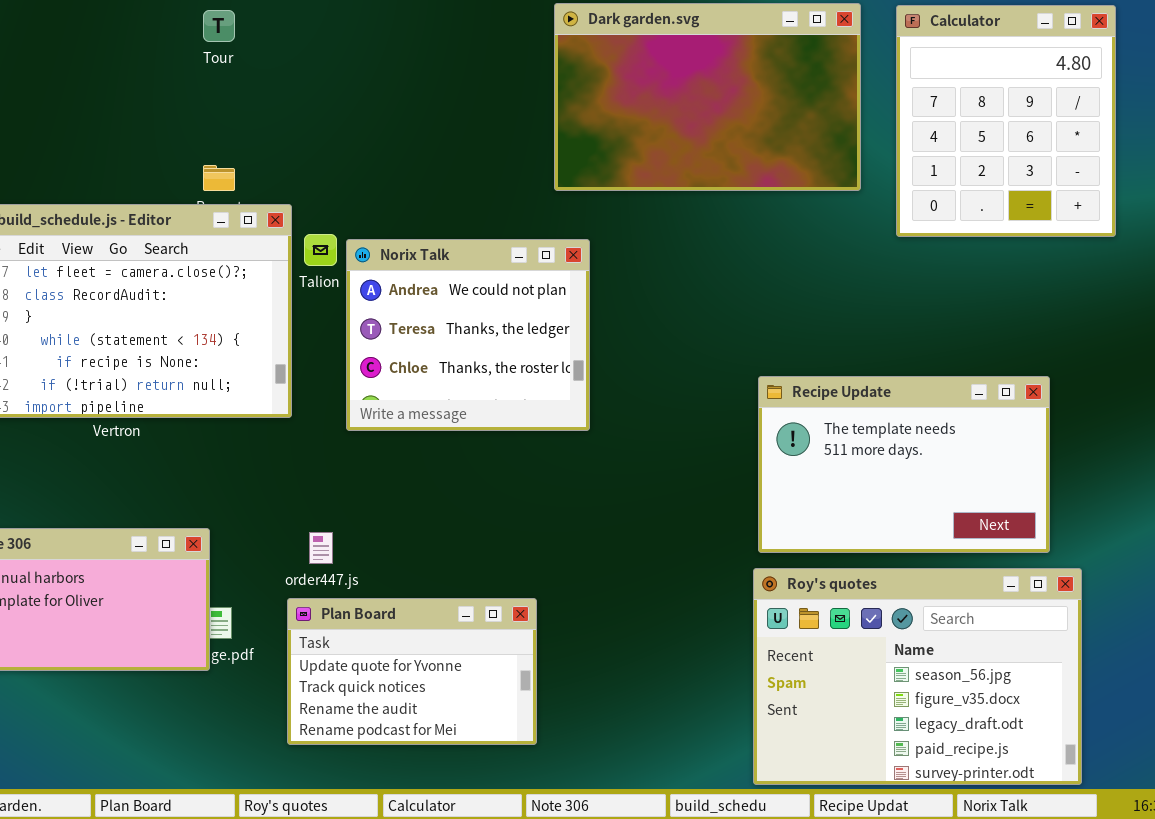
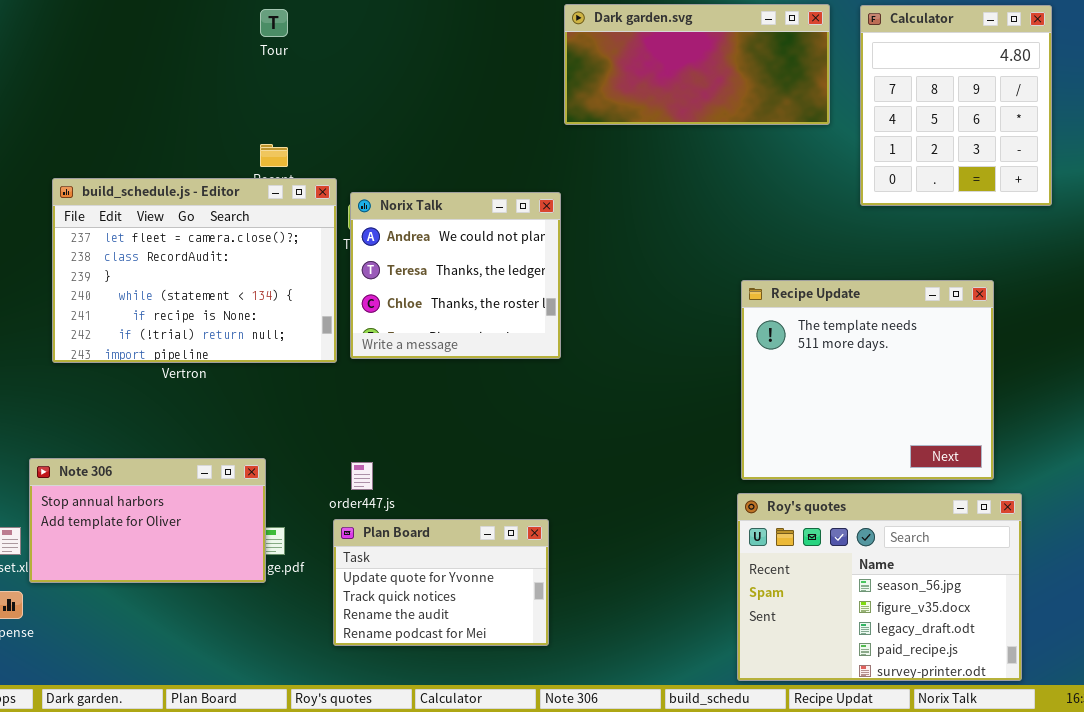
Dark garden.svg: [554,3,861,191] -> [564,4,830,125], resized
Norix Talk: [346,239,590,431] -> [350,192,561,359], moved
Recipe Update: [758,376,1050,553] -> [741,280,994,480], resized

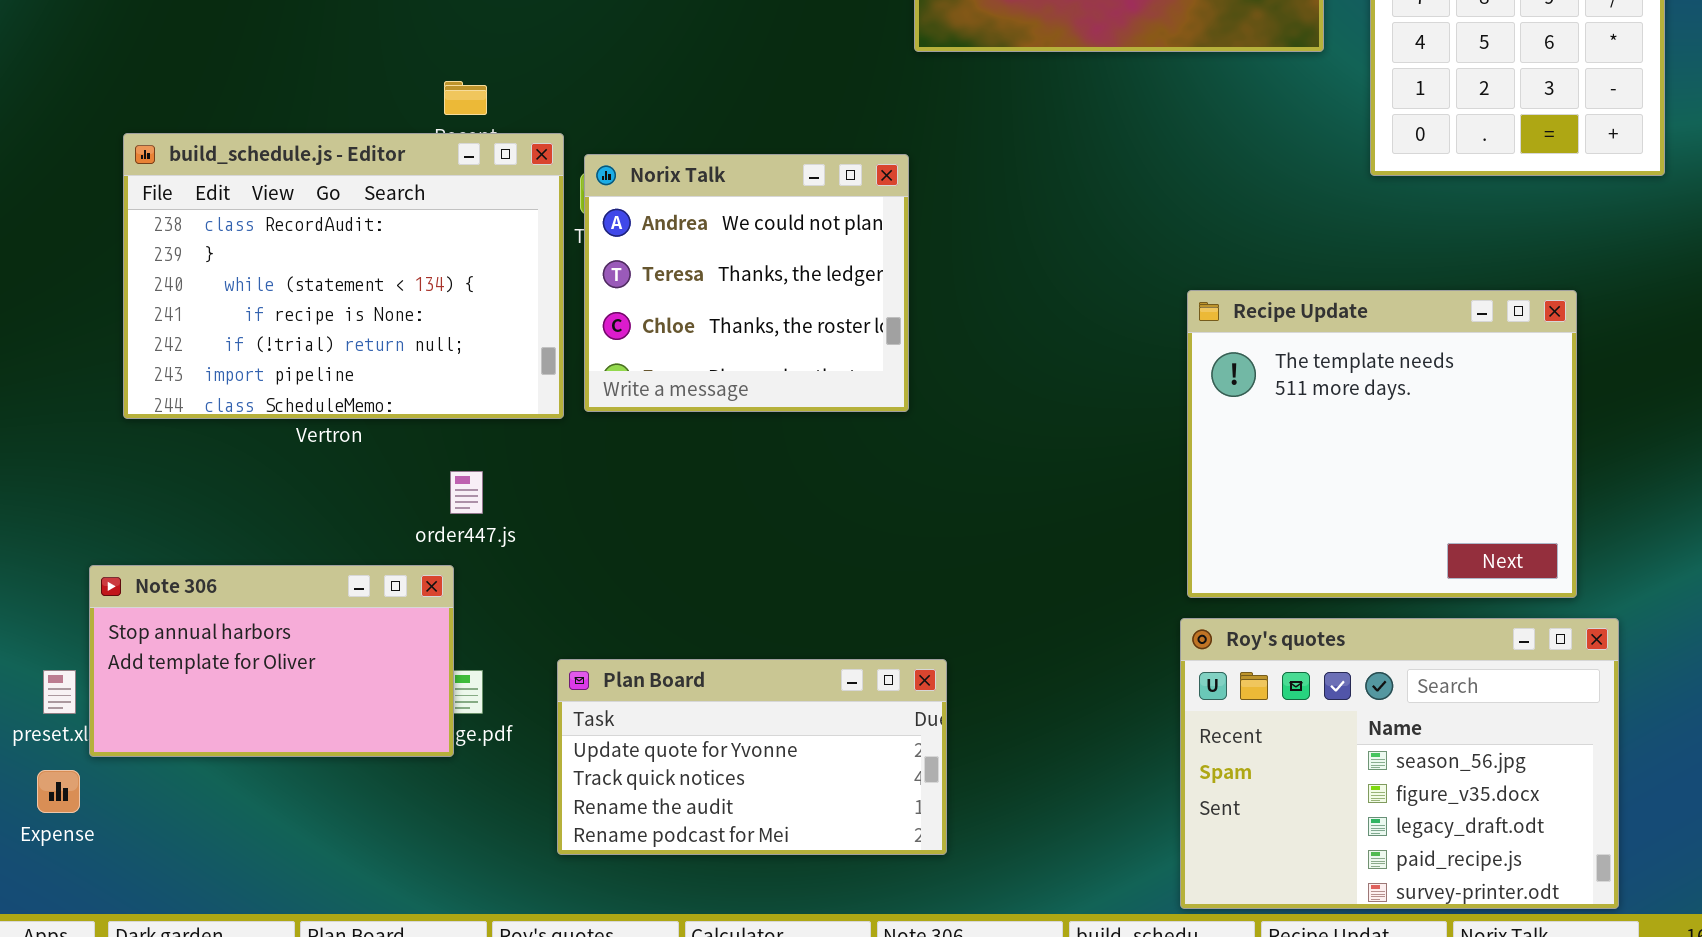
build_schedule.js - Editor: [52,178,337,363] -> [123,133,564,419], scrolled down 1 row
order447.js: [351,462,373,490] -> [450,471,483,514], moved
Plan Board: [333,519,549,646] -> [557,659,947,855], resized

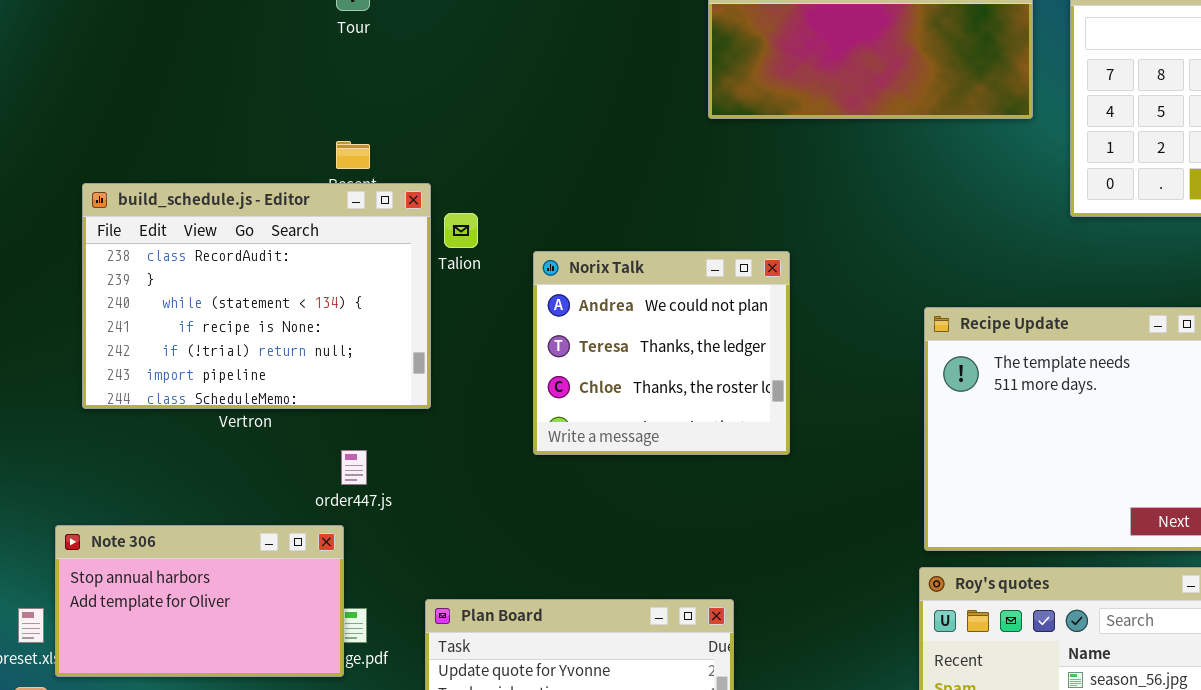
Norix Talk: [584,154,909,412] -> [533,251,790,455], moved

